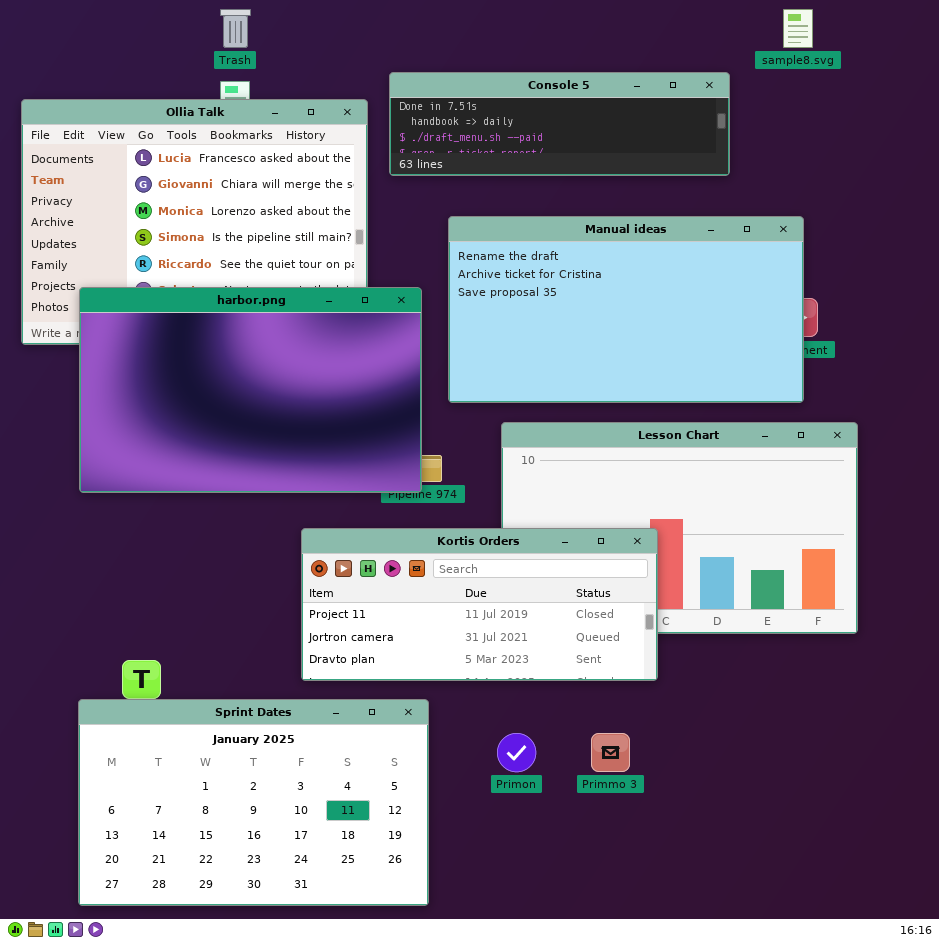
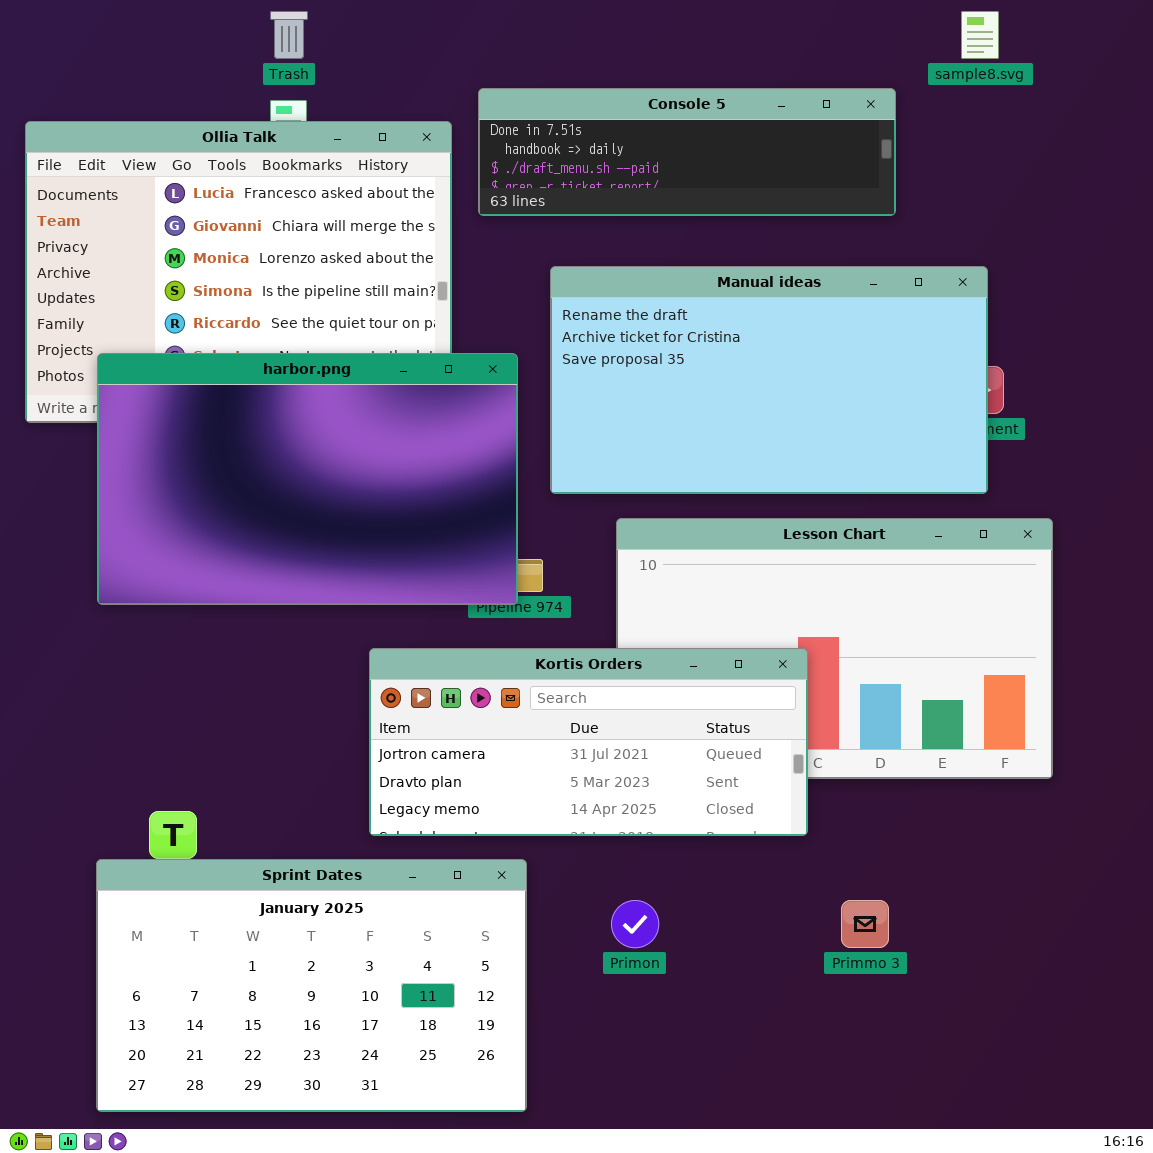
Kortis Orders: [301,528,658,681] -> [369,648,808,836], scrolled down 1 row
Primmo 3: [591,733,630,772] -> [841,900,889,948], moved

